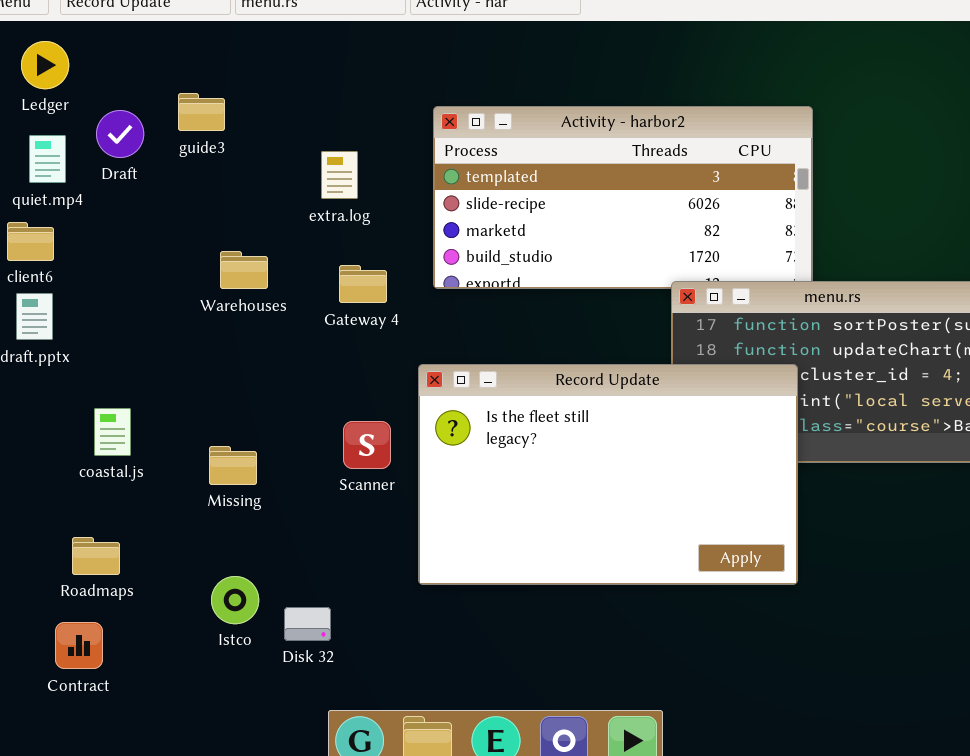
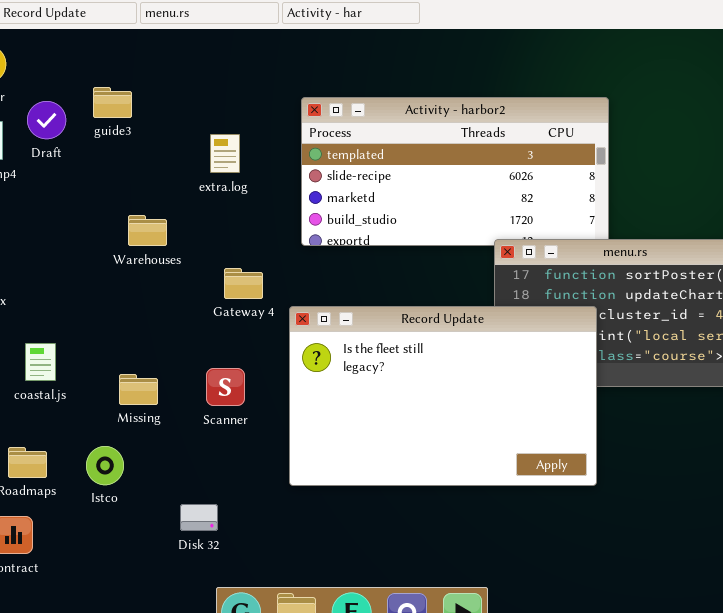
Gateway 4: [339,265,387,303] -> [224,268,263,299], moved
Scanner: [343,421,391,469] -> [206,368,245,406], moved
Istco: [211,576,259,624] -> [86,446,124,485], moved

